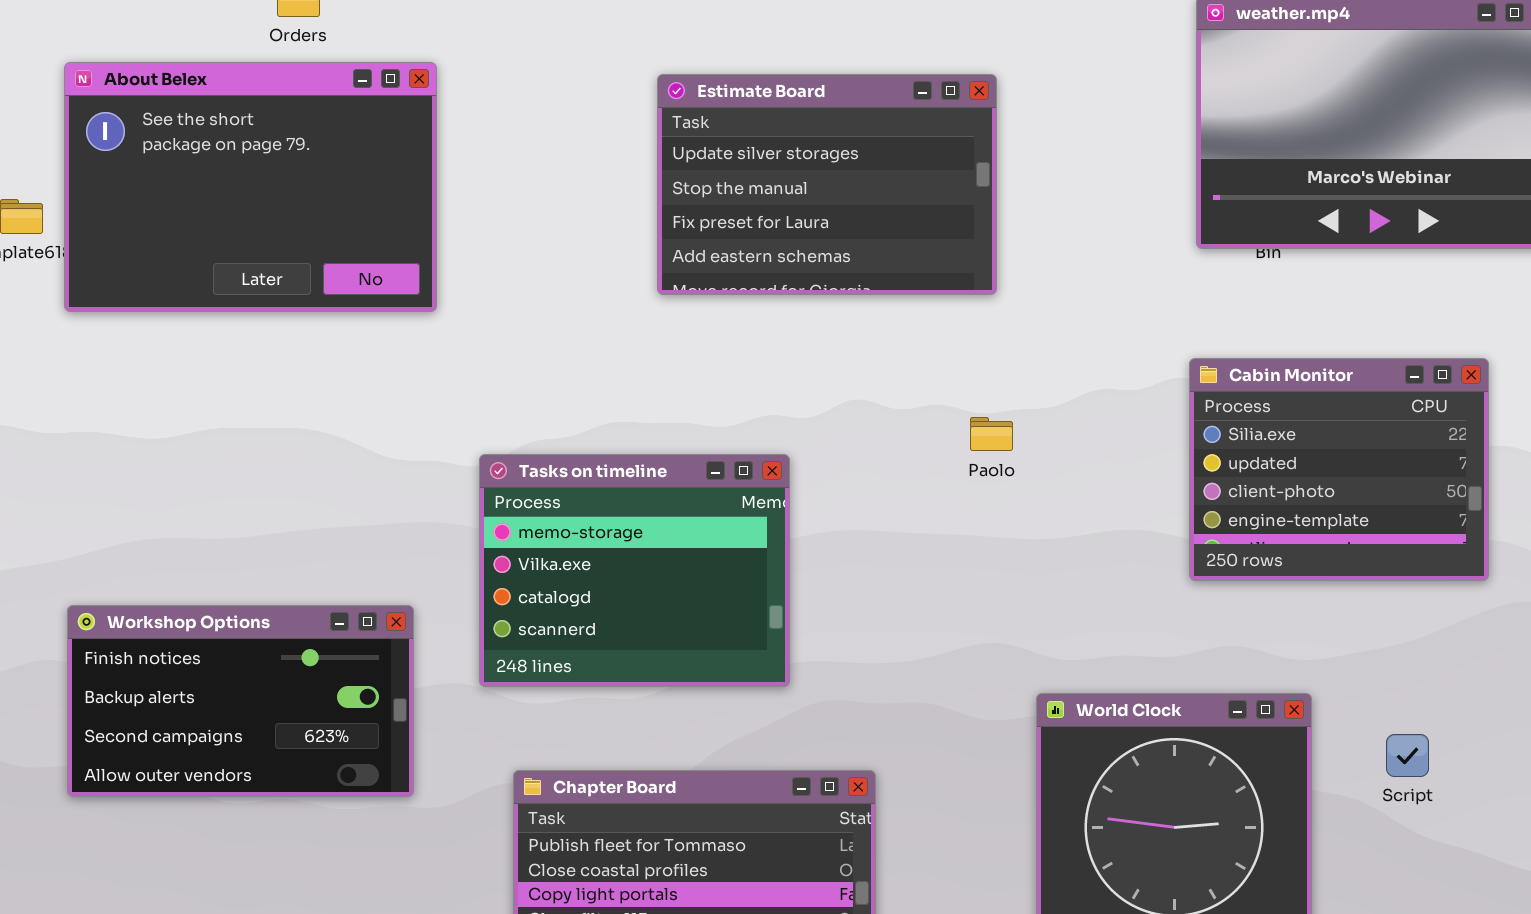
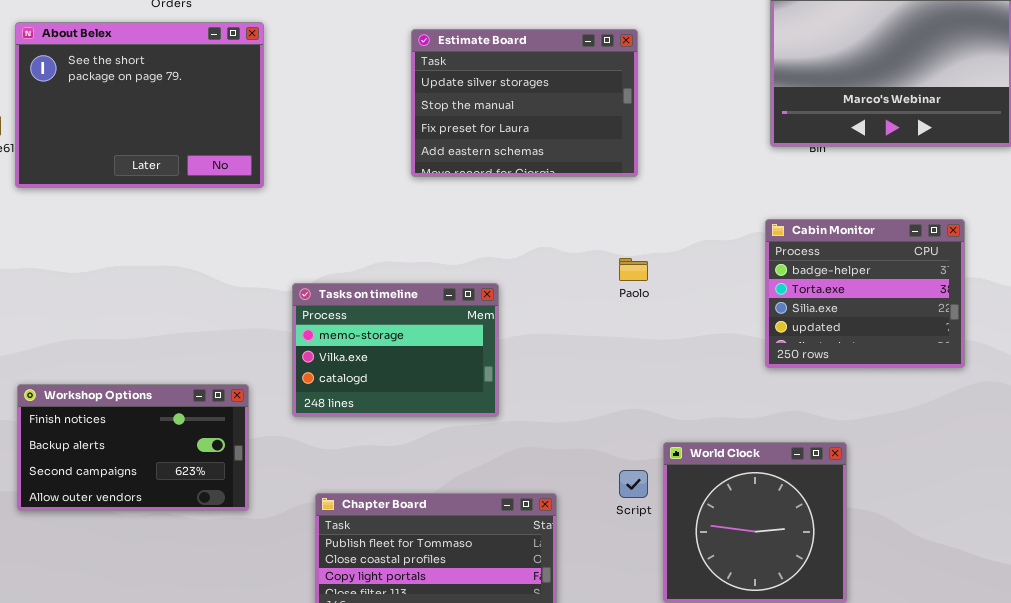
Cabin Monitor: [1189,358,1489,581] -> [765,219,965,368], scrolled up 2 rows
Tasks on timeline: [479,454,790,687] -> [292,283,499,417], resized
Script: [1386,734,1429,777] -> [619,470,648,498], moved

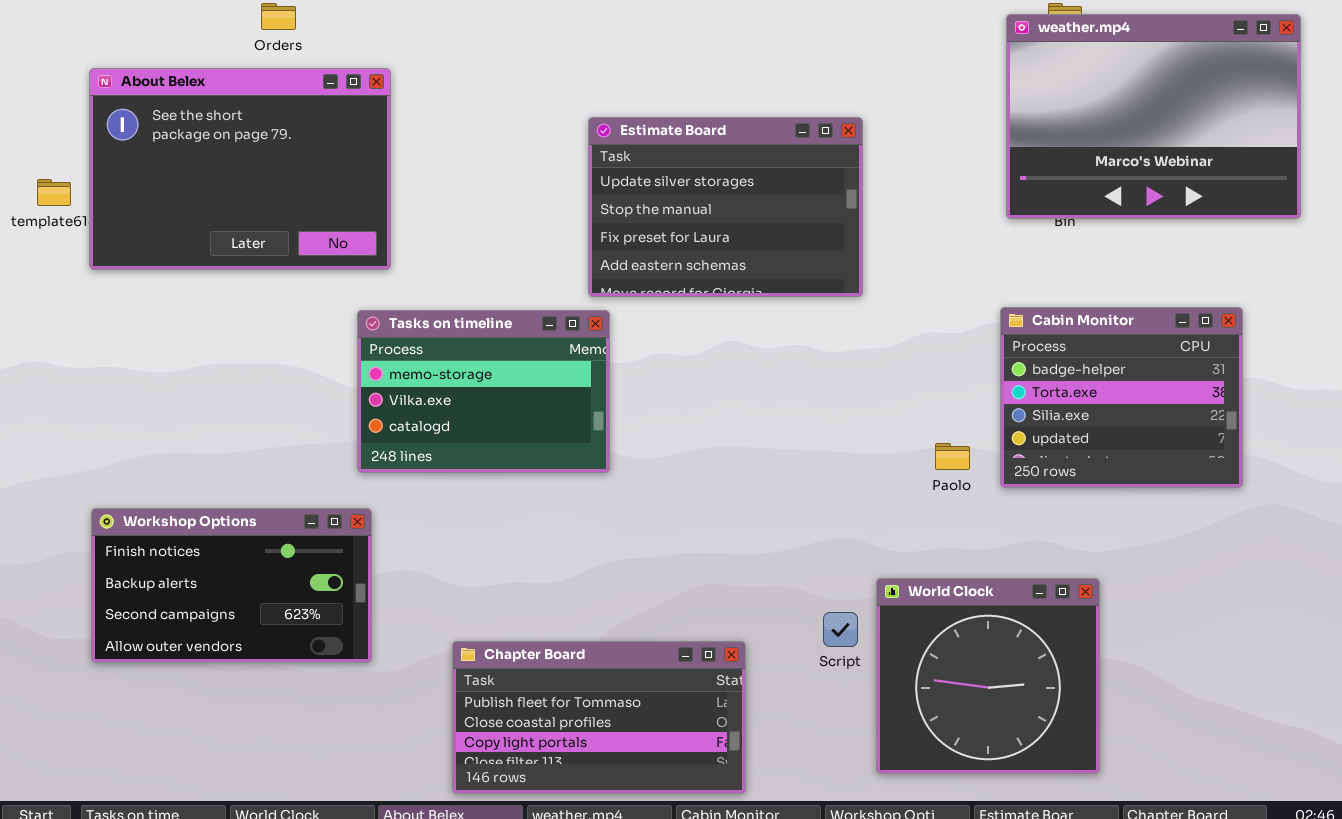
Estimate Board: [411,29,638,177] -> [588,117,863,297], moved
Paolo: [619,258,648,281] -> [935,443,970,470], moved
Tasks on timeline: [292,283,499,417] -> [357,310,610,473], moved

